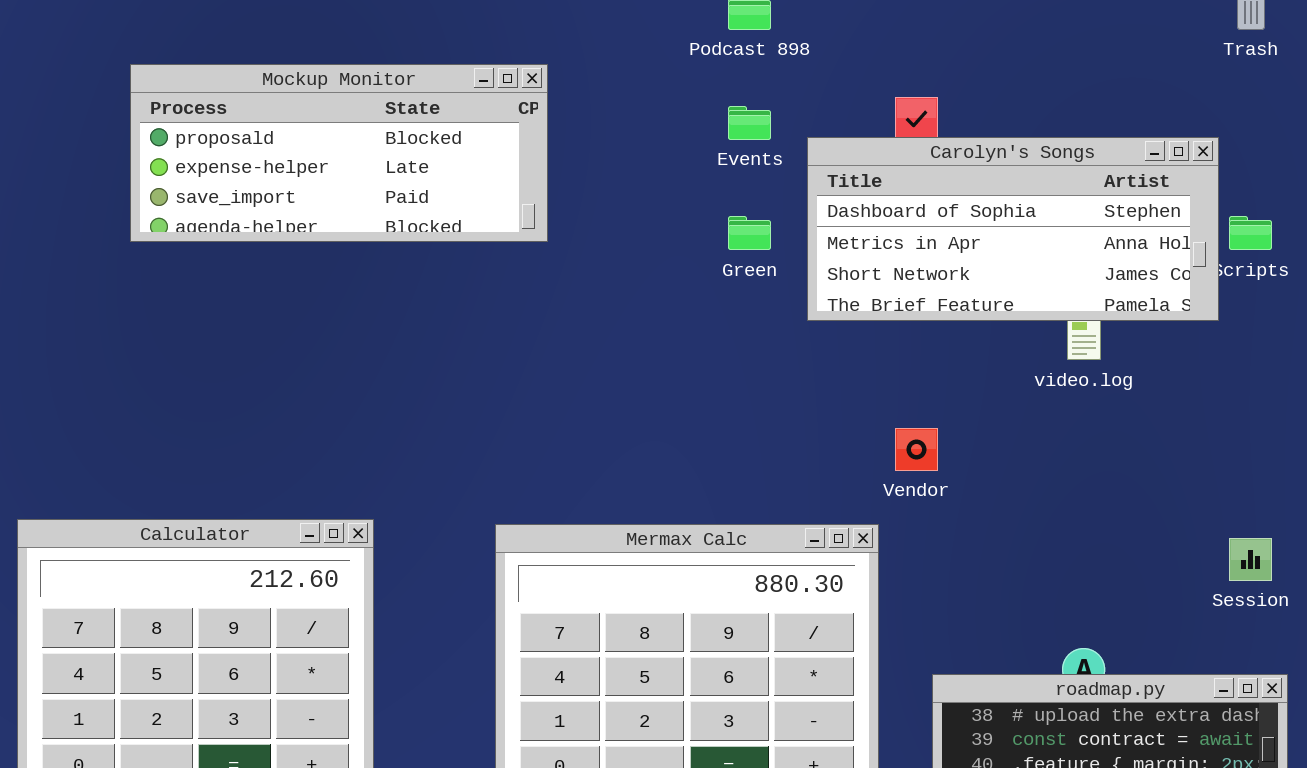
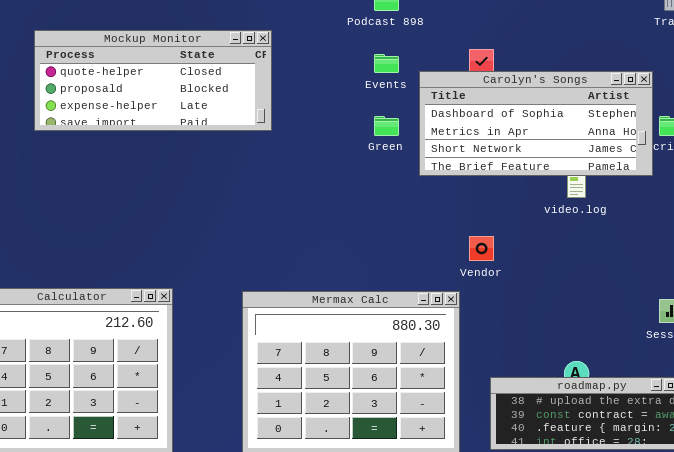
Mockup Monitor: [130,64,548,242] -> [34,30,272,131], scrolled up 1 row

